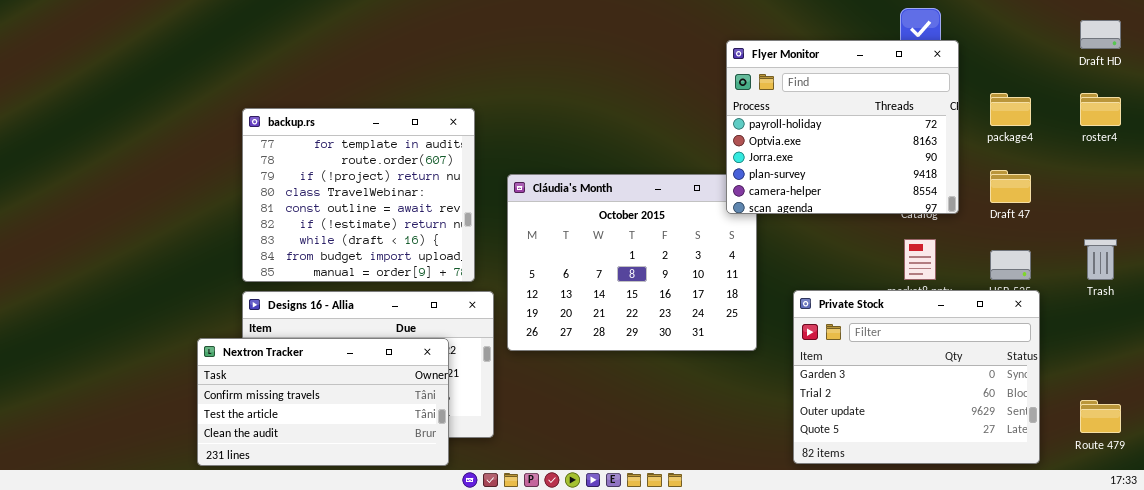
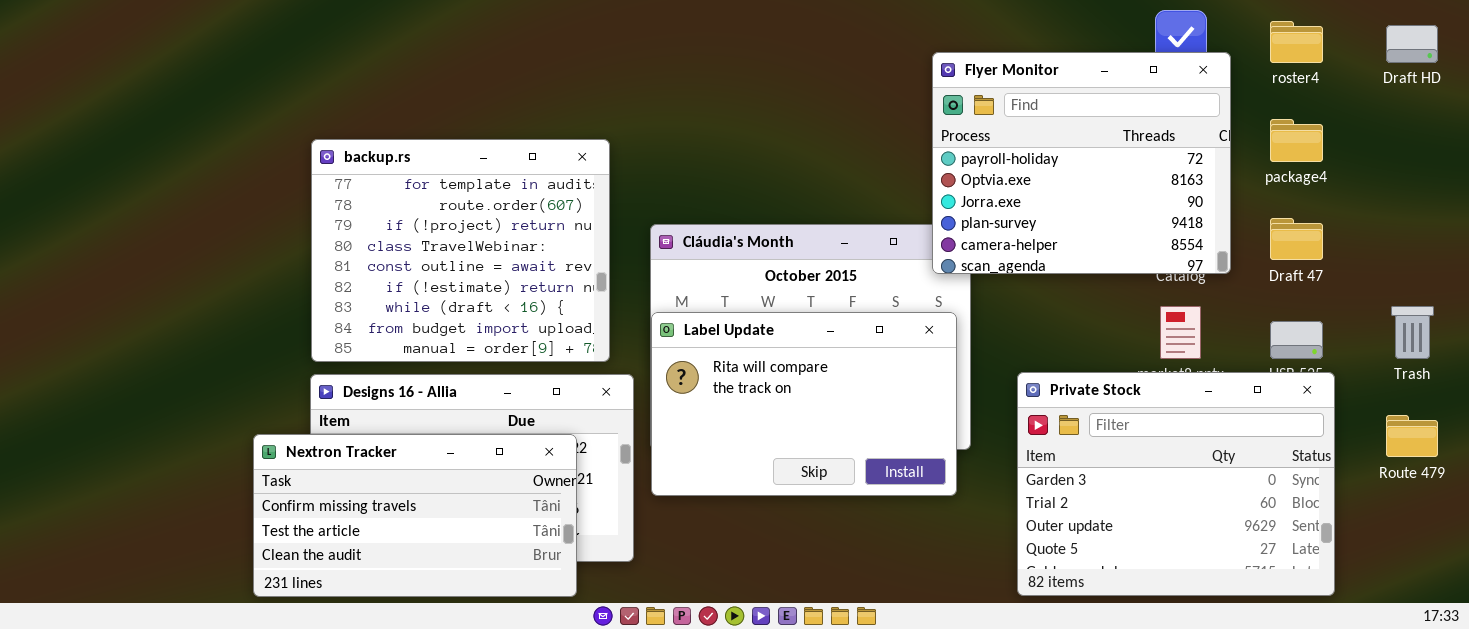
roster4: [1080,93,1121,126] -> [1270,21,1323,63], moved
Label Update: none -> [651,312,957,496], opened
Route 479: [1080,400,1121,433] -> [1386,415,1438,457], moved

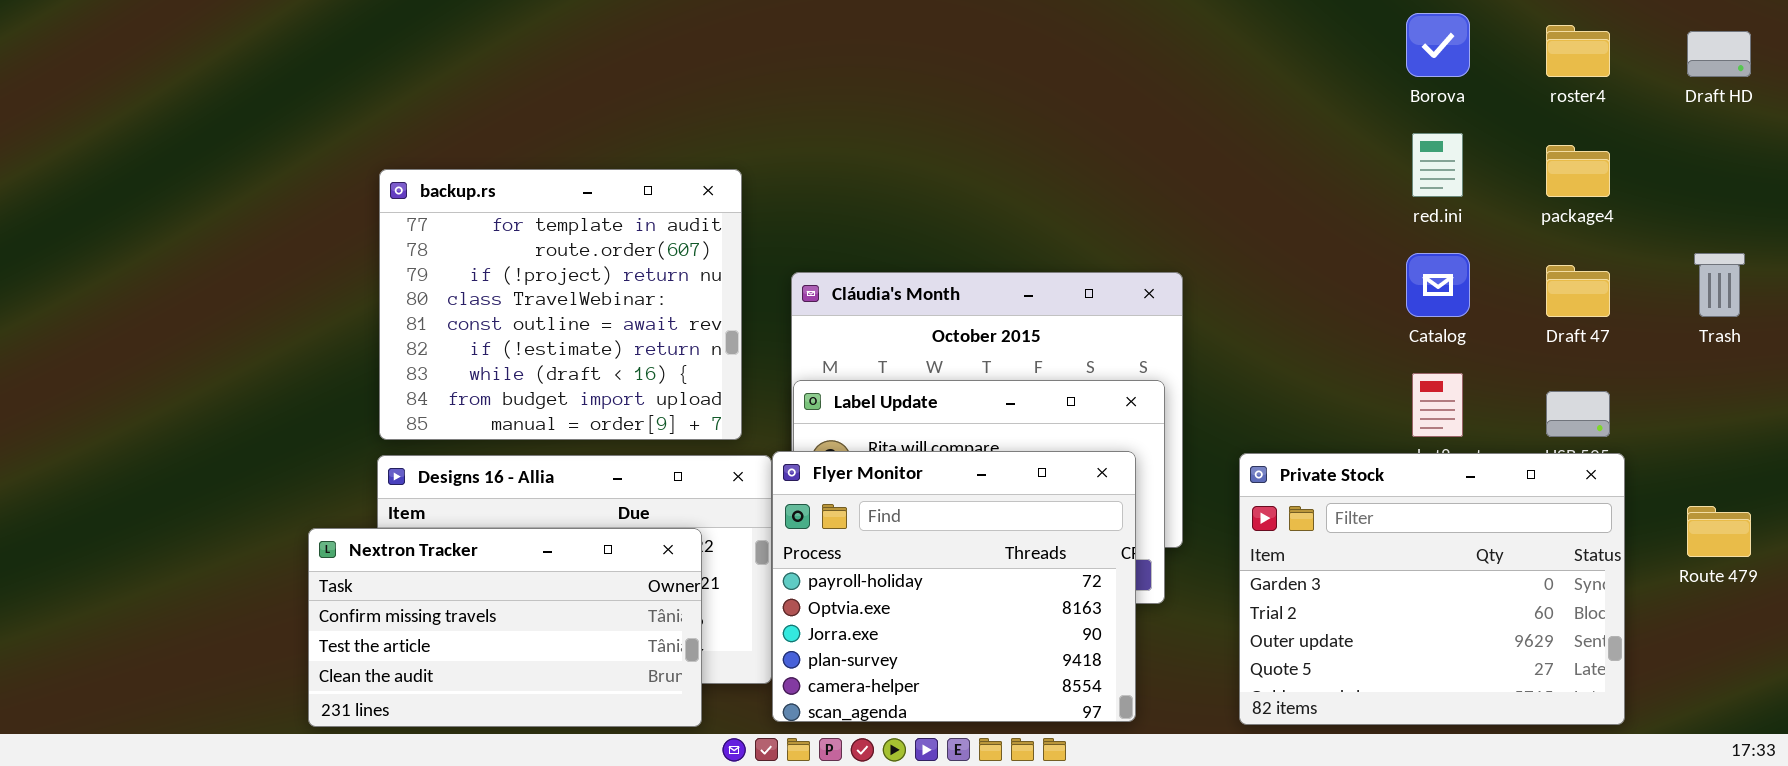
Flyer Monitor: [932,52,1231,274] -> [772,451,1136,722], moved
Trash: [1391,306,1434,359] -> [1694,253,1745,317], moved

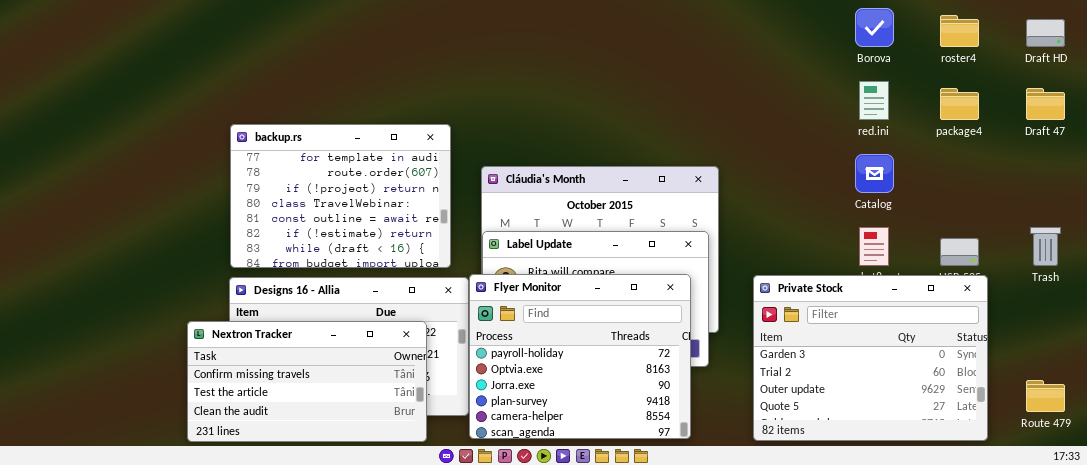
backup.rs: [379,169,742,440] -> [230,124,451,268], resized
Trash: [1694,253,1745,317] -> [1030,227,1061,266], moved
Draft 47: [1546,265,1610,317] -> [1026,88,1065,120], moved
Route 479: [1687,506,1751,557] -> [1026,380,1065,412], moved

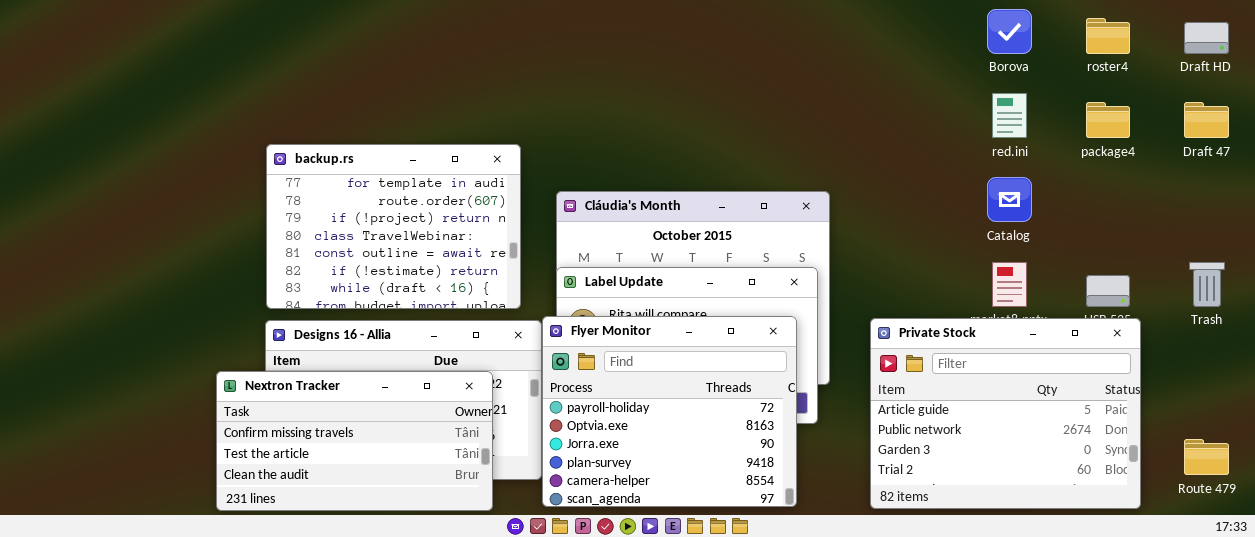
Private Stock: [753,275,988,441] -> [870,318,1141,509], scrolled up 2 rows

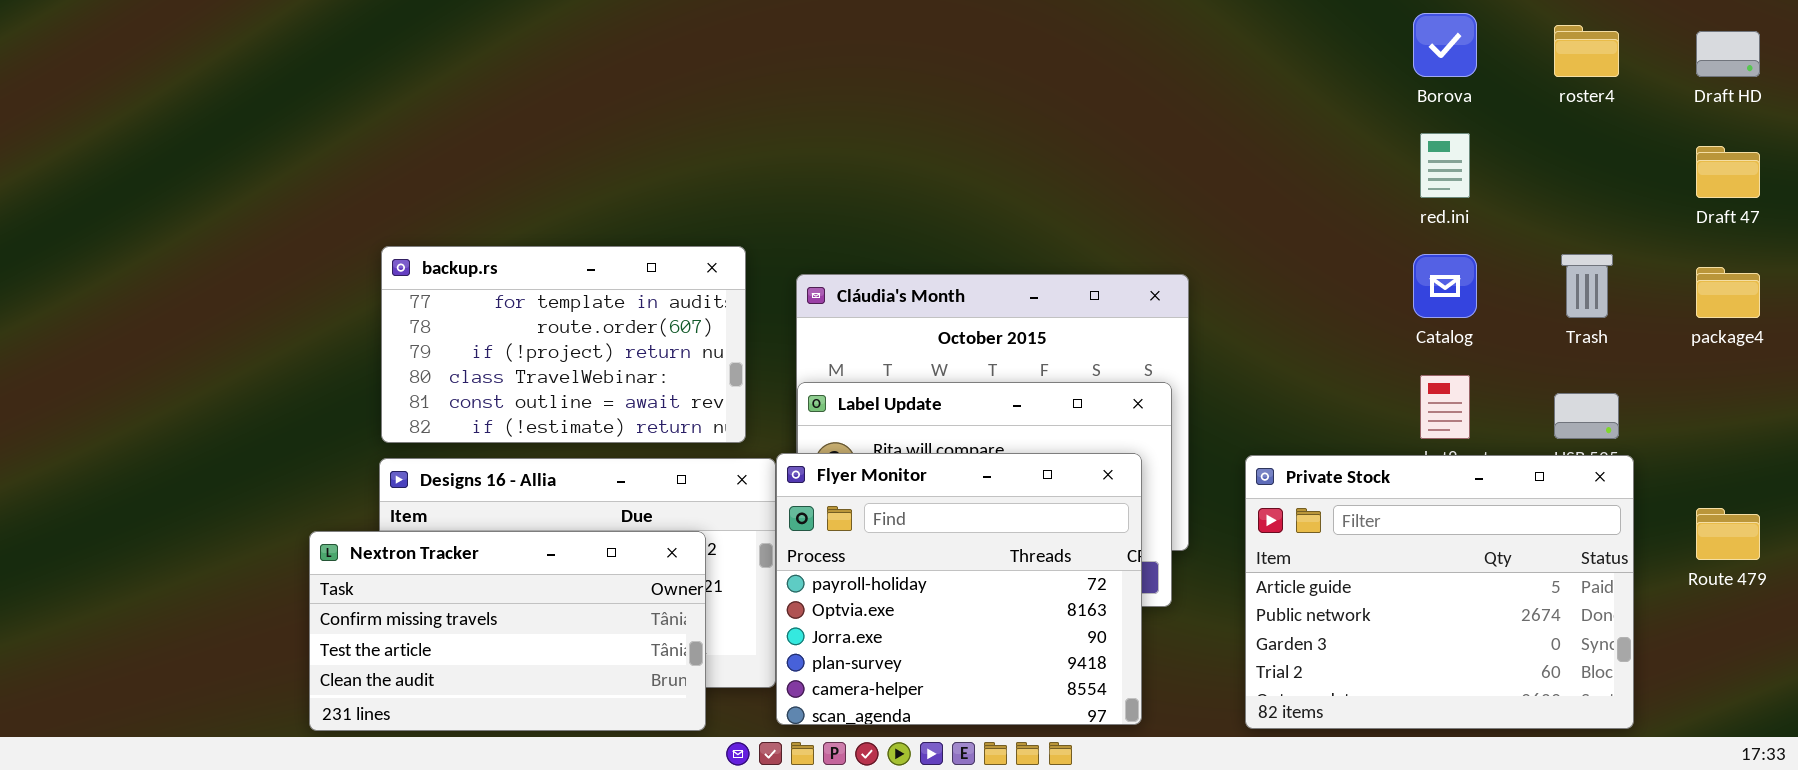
package4: [1086,102,1130,138] -> [1696,267,1760,318], moved
backup.rs: [266,144,521,309] -> [381,246,746,443], resized
Trash: [1189,262,1225,307] -> [1561,254,1613,318], moved
Route 479: [1184,439,1229,475] -> [1696,508,1760,560], moved

